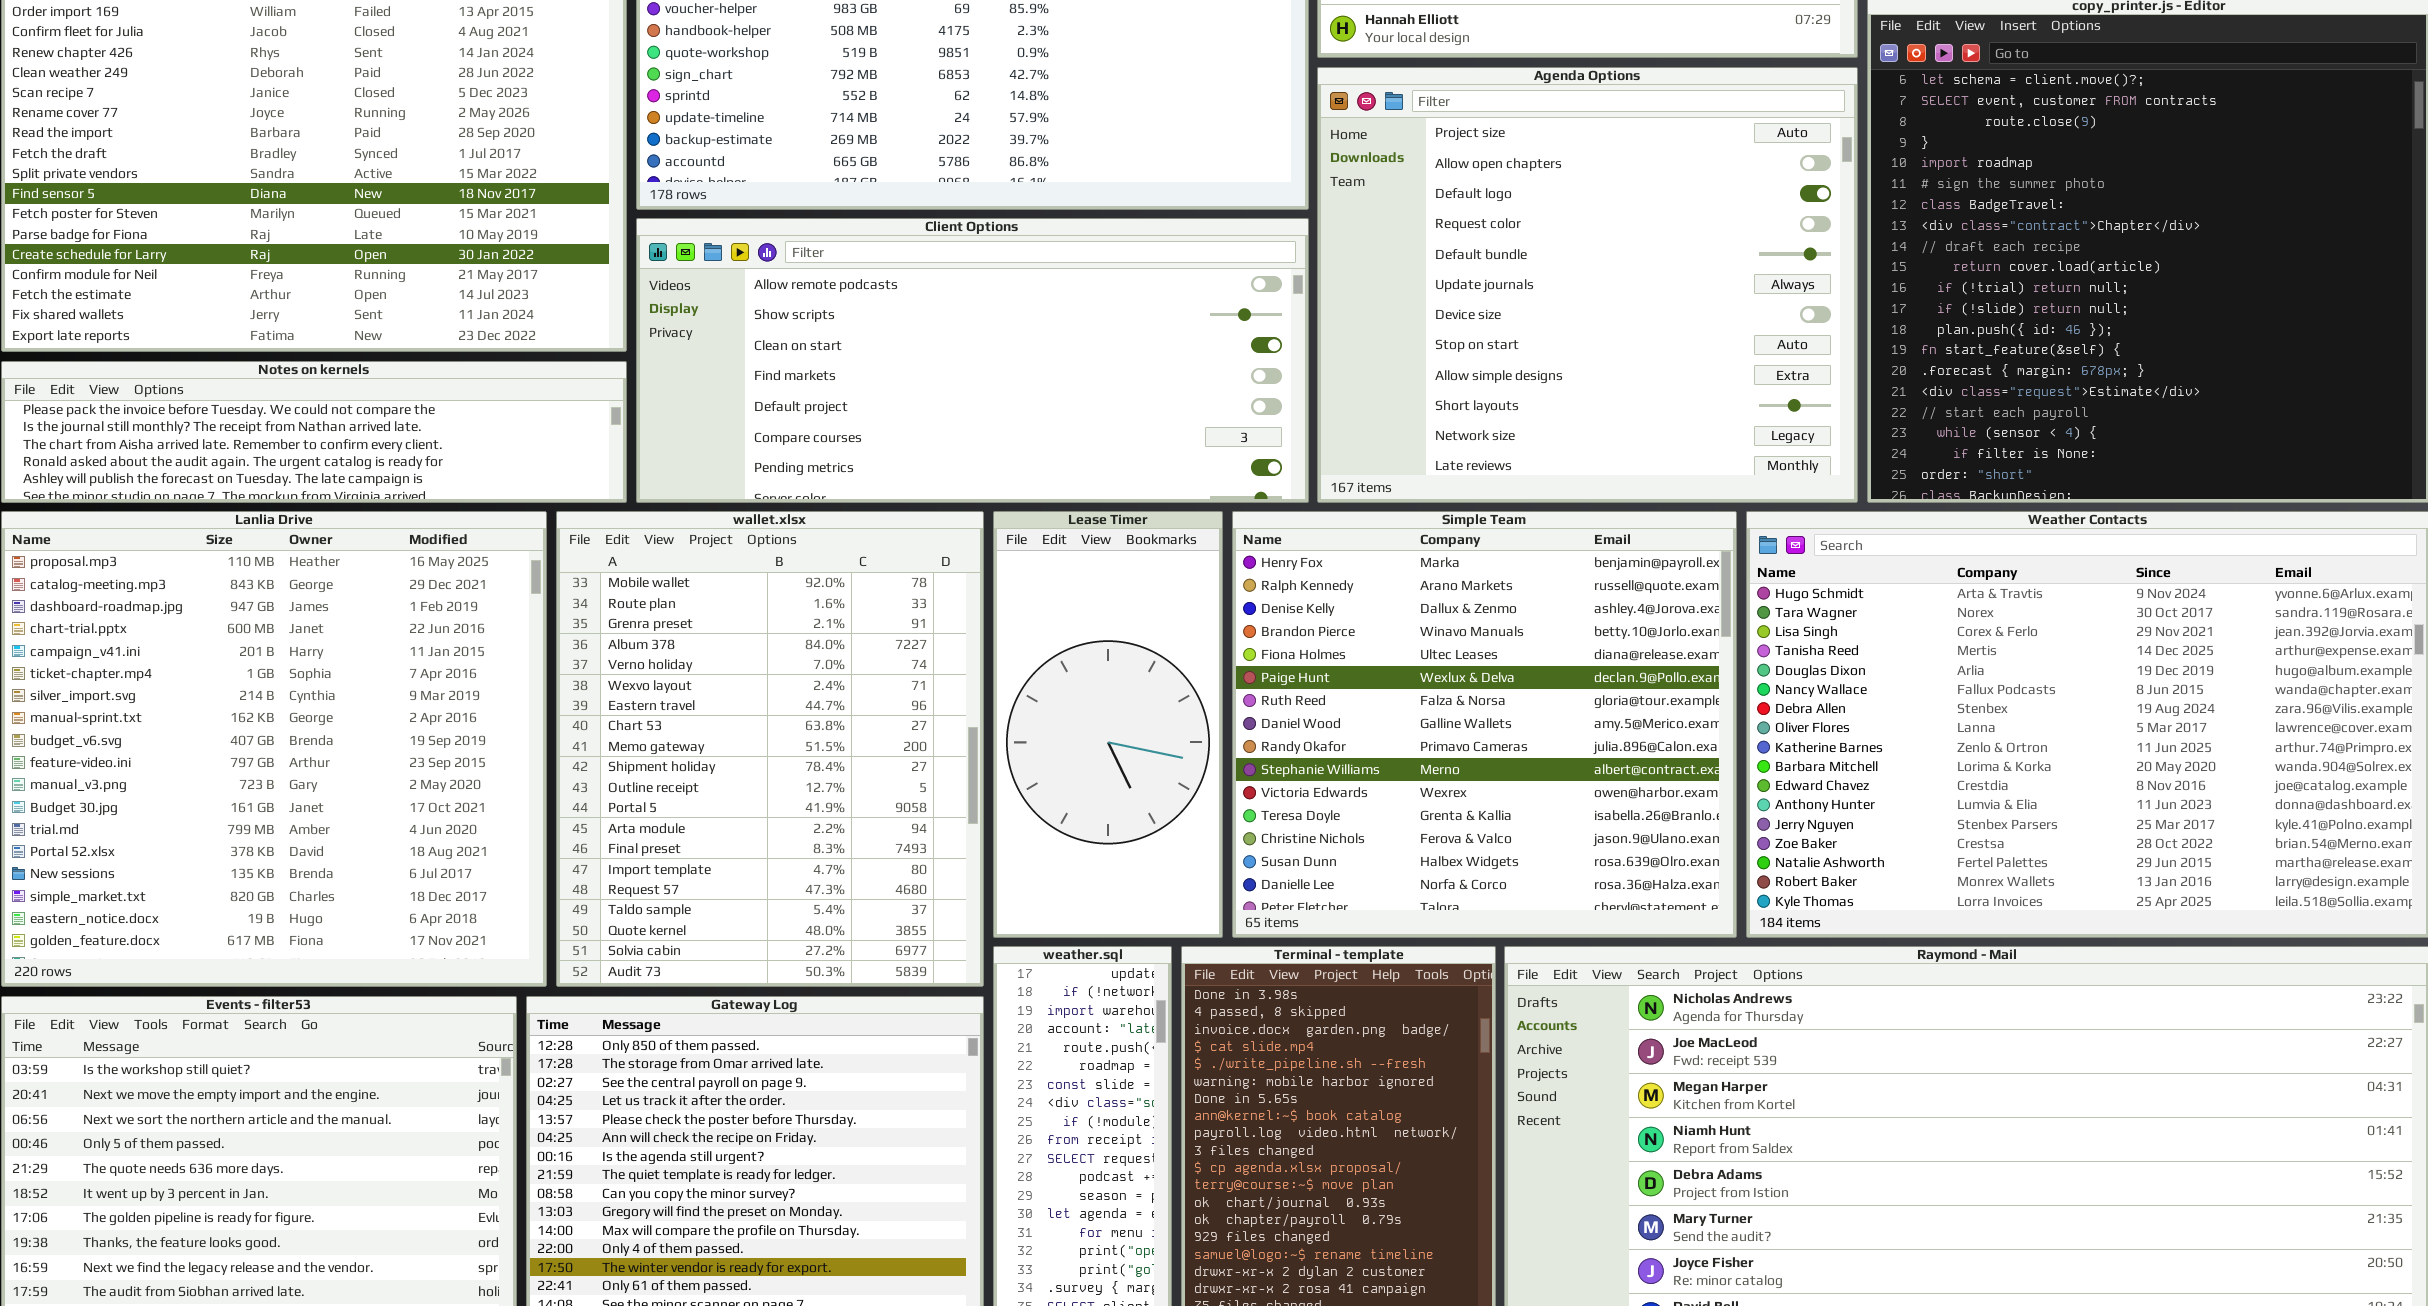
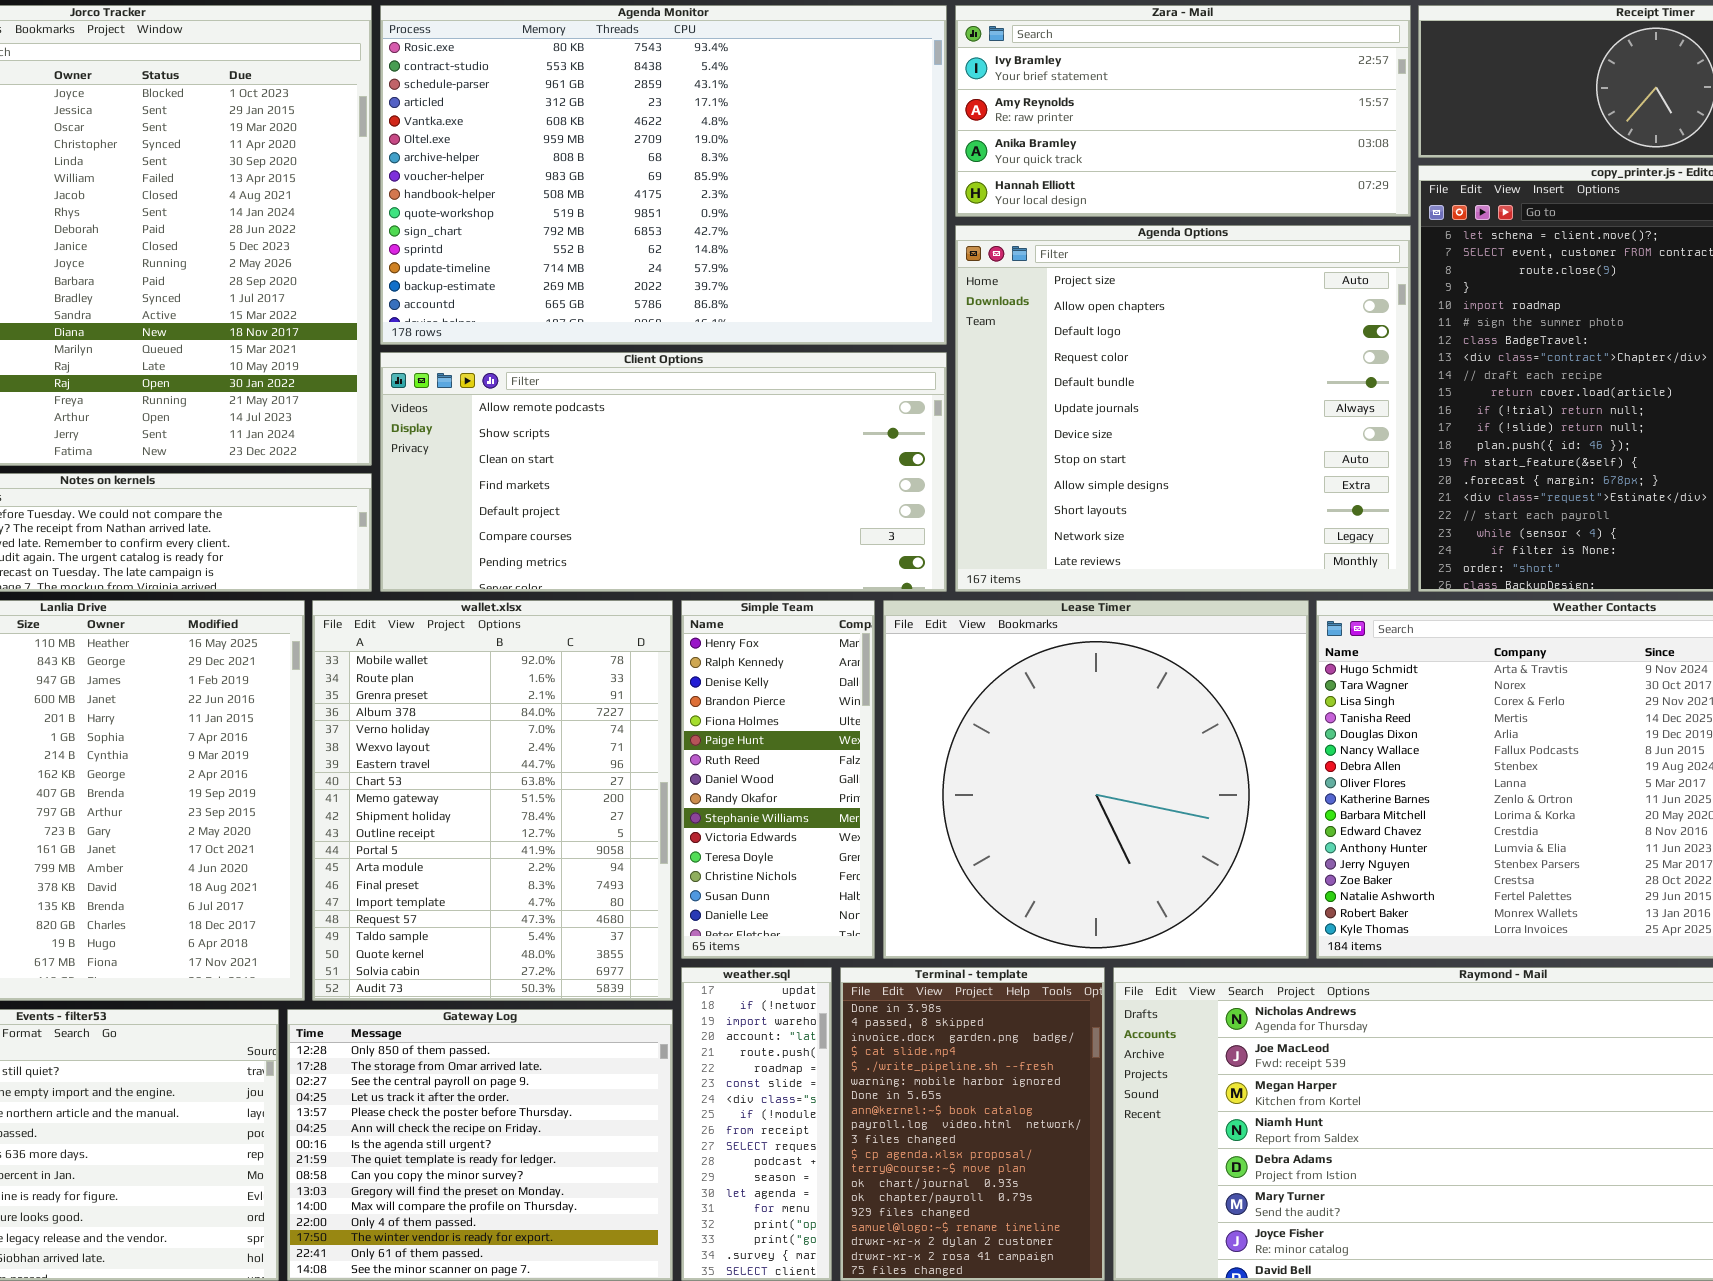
Lease Timer: [993,511,1223,938] -> [883,600,1309,959], moved, resized
Simple Team: [1232,511,1737,938] -> [681,600,875,959], moved, resized

